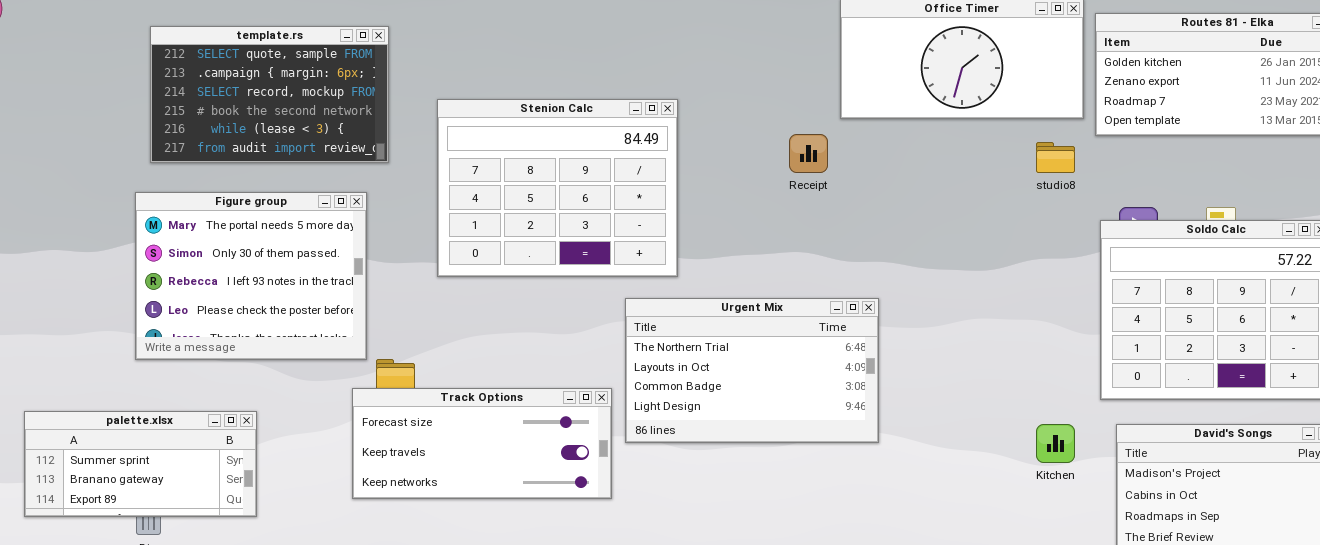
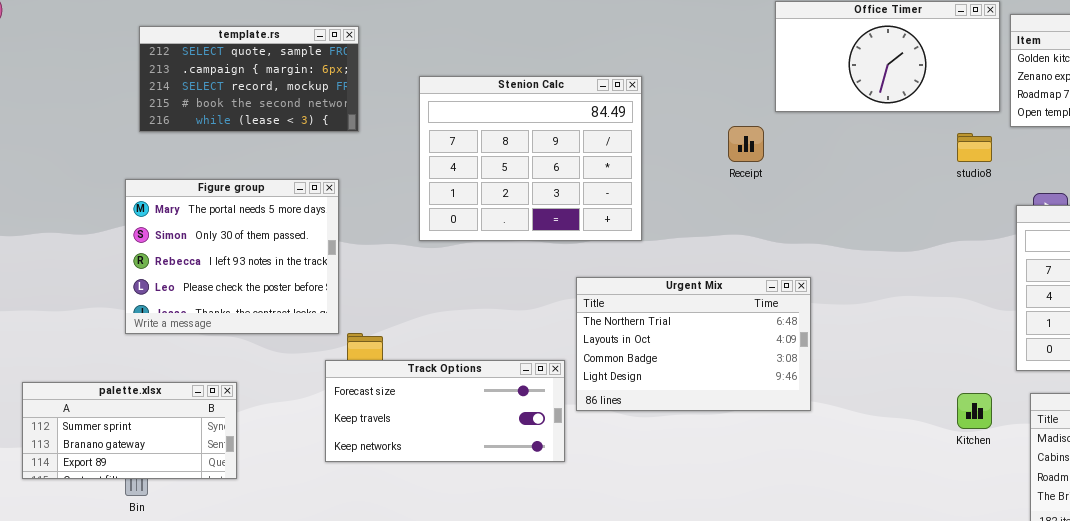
template.rs: [150,26,389,163] -> [139,26,359,132], resized
Stenion Calc: [437,99,678,277] -> [419,76,642,241], moved

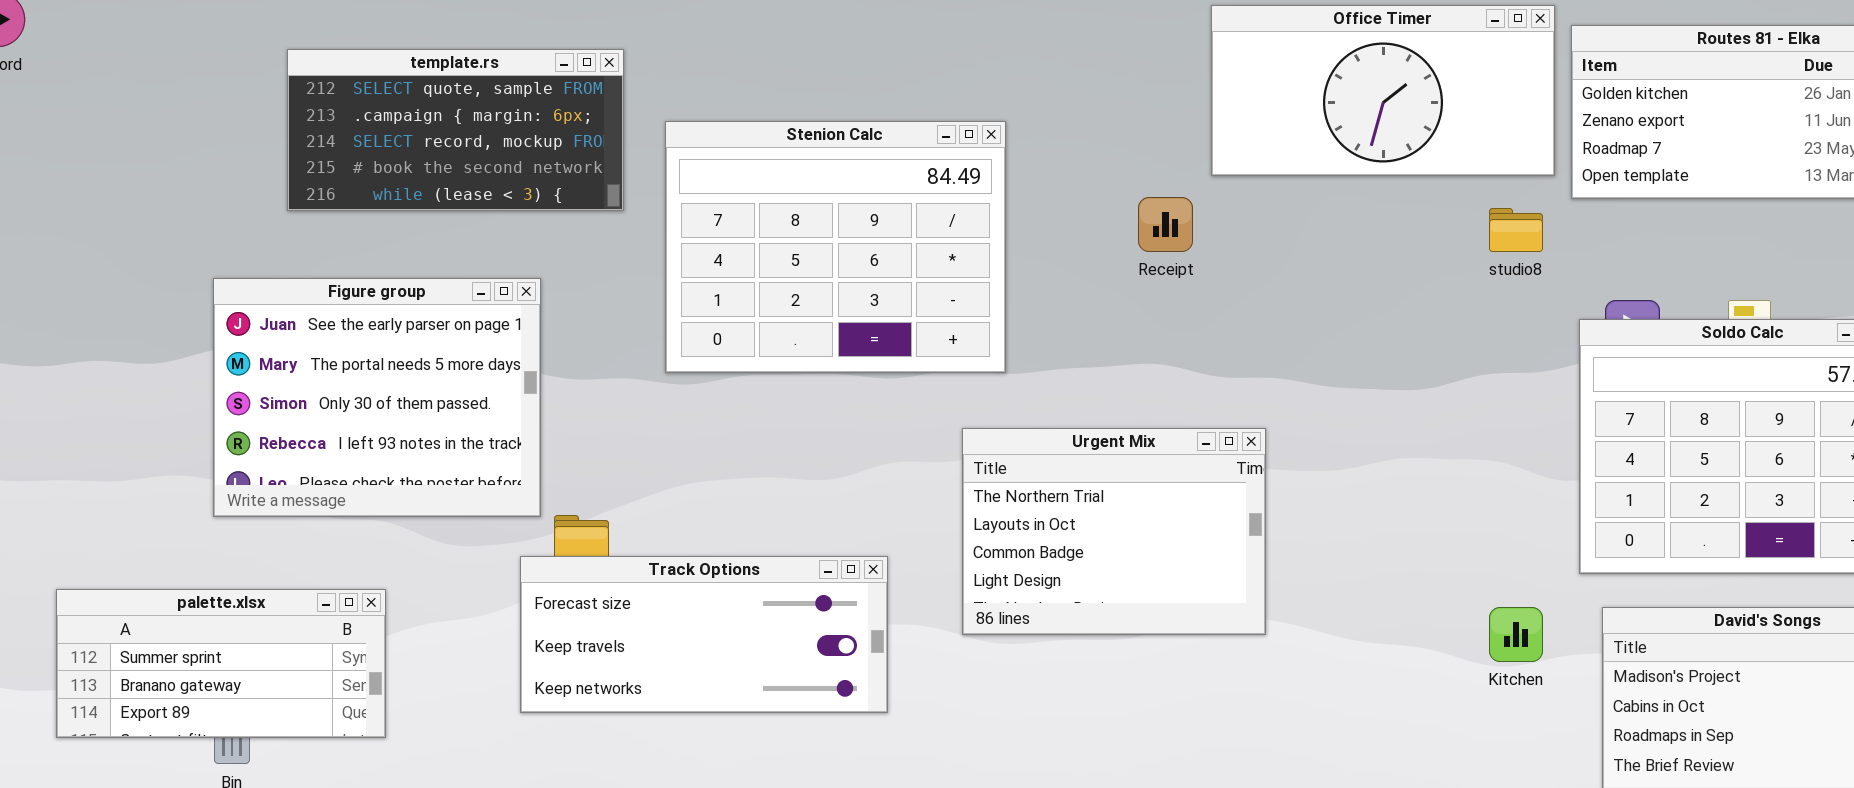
template.rs: [139,26,359,132] -> [287,49,624,211], moved
Figure group: [125,179,339,334] -> [213,278,541,517], scrolled up 1 row
Urgent Mix: [576,277,811,411] -> [962,428,1266,635], resized

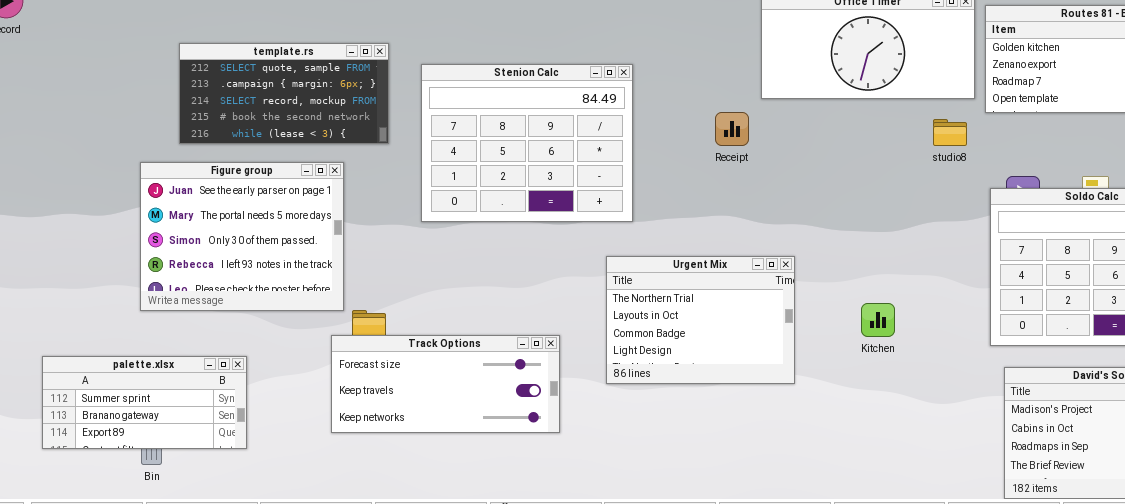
template.rs: [287,49,624,211] -> [179,43,389,144], moved
Kitchen: [1489,607,1543,662] -> [861,303,895,337], moved

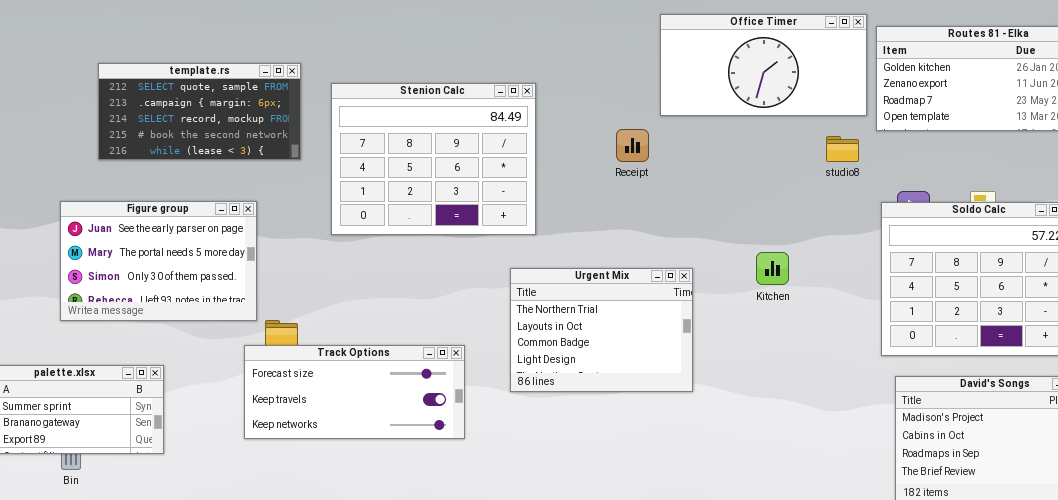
Figure group: [140,162,344,311] -> [60,201,257,321], resized
Kitchen: [861,303,895,337] -> [756,252,789,285], moved

